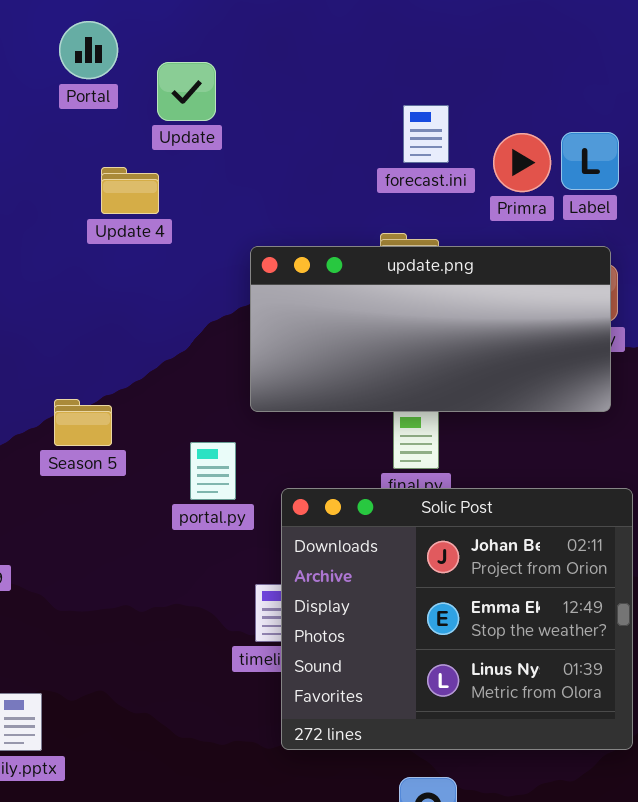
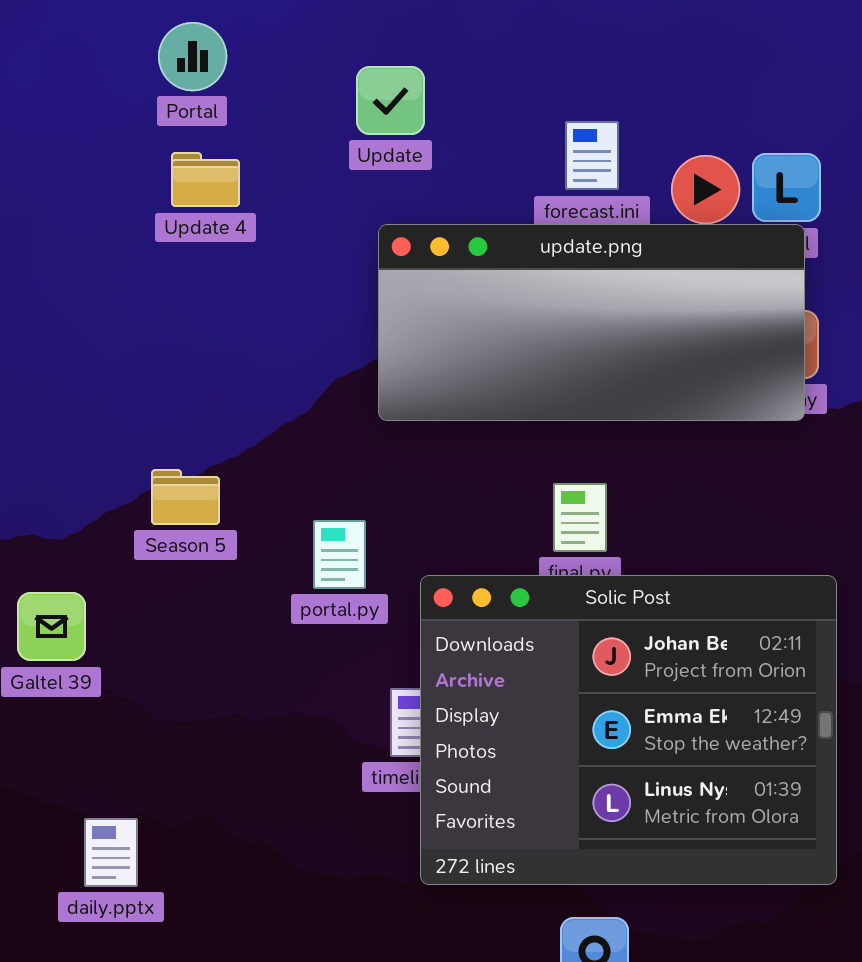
Update: [157,62,216,121] -> [356,66,425,135], moved
Update 4: [101,167,159,214] -> [171,152,240,207], moved
update.png: [250,246,611,412] -> [378,224,805,421], moved

